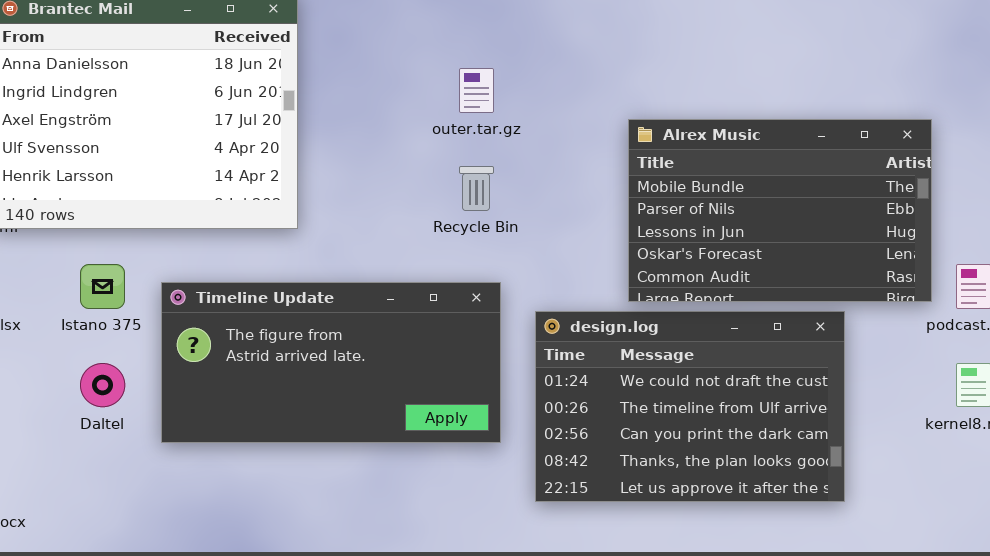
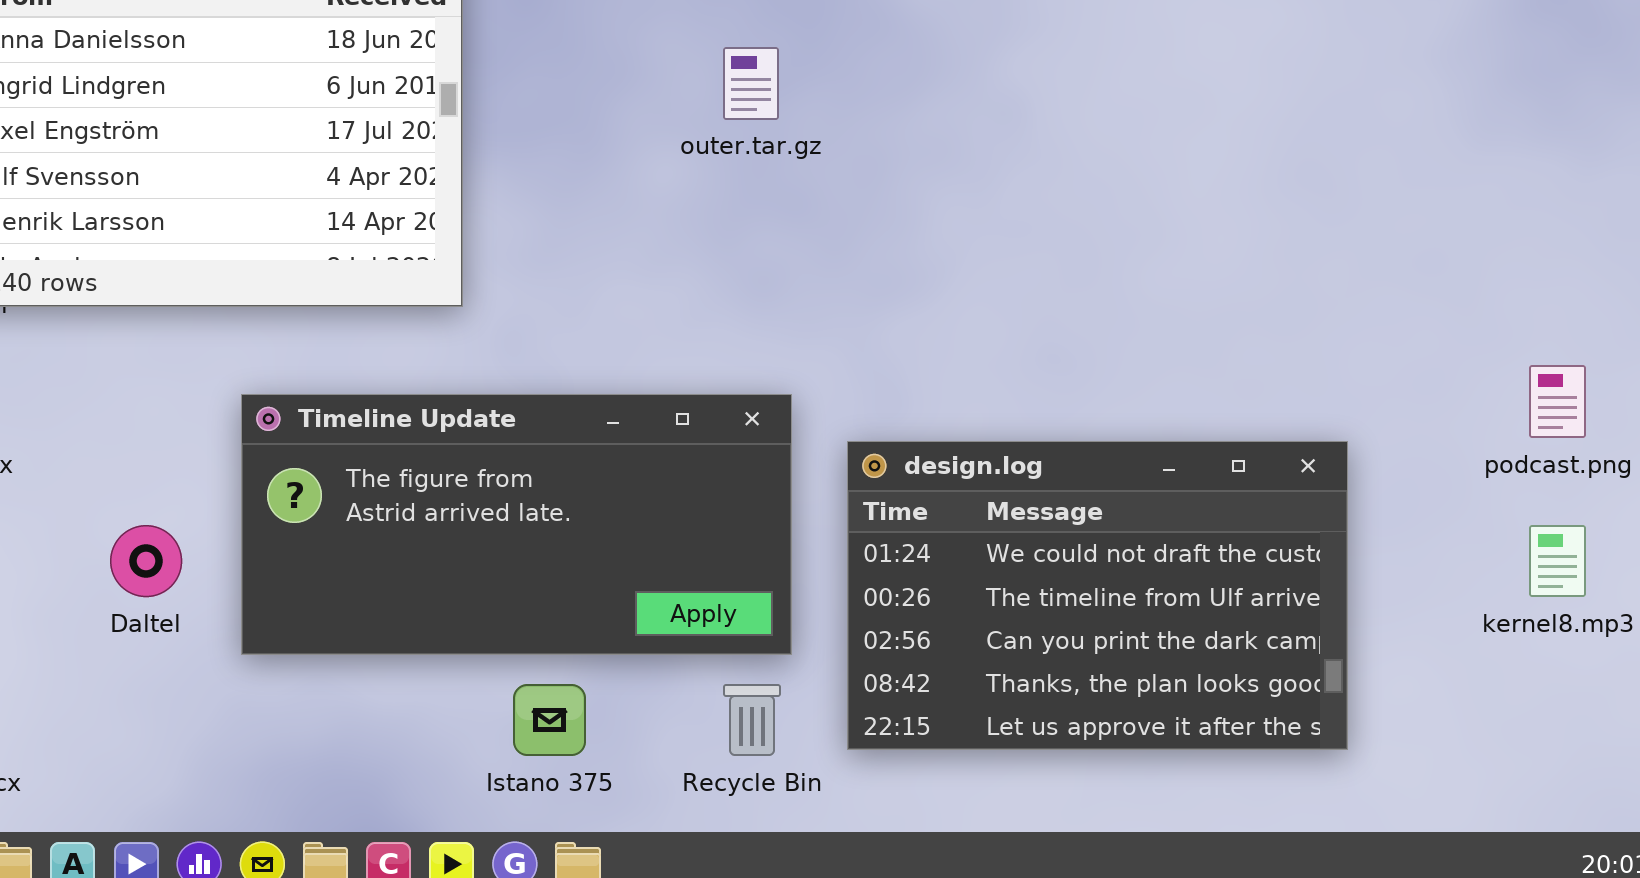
Alrex Music: [628,119,932,302] -> none, closed
Recycle Bin: [459,166,494,211] -> [723,684,781,756], moved
Istano 375: [80,264,125,309] -> [513,684,586,756], moved

